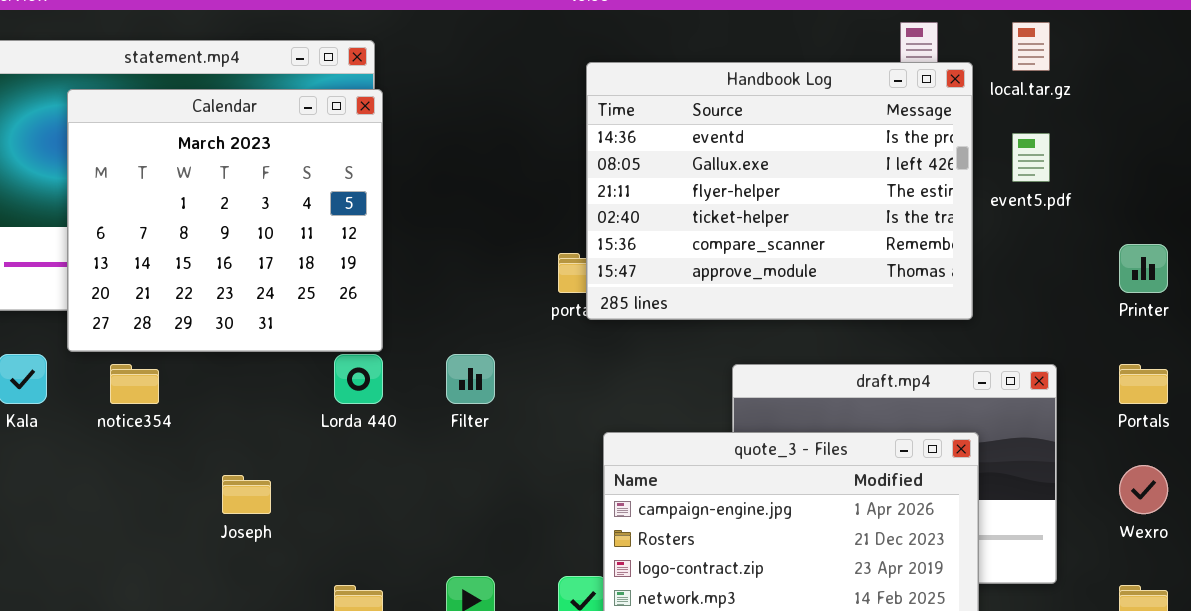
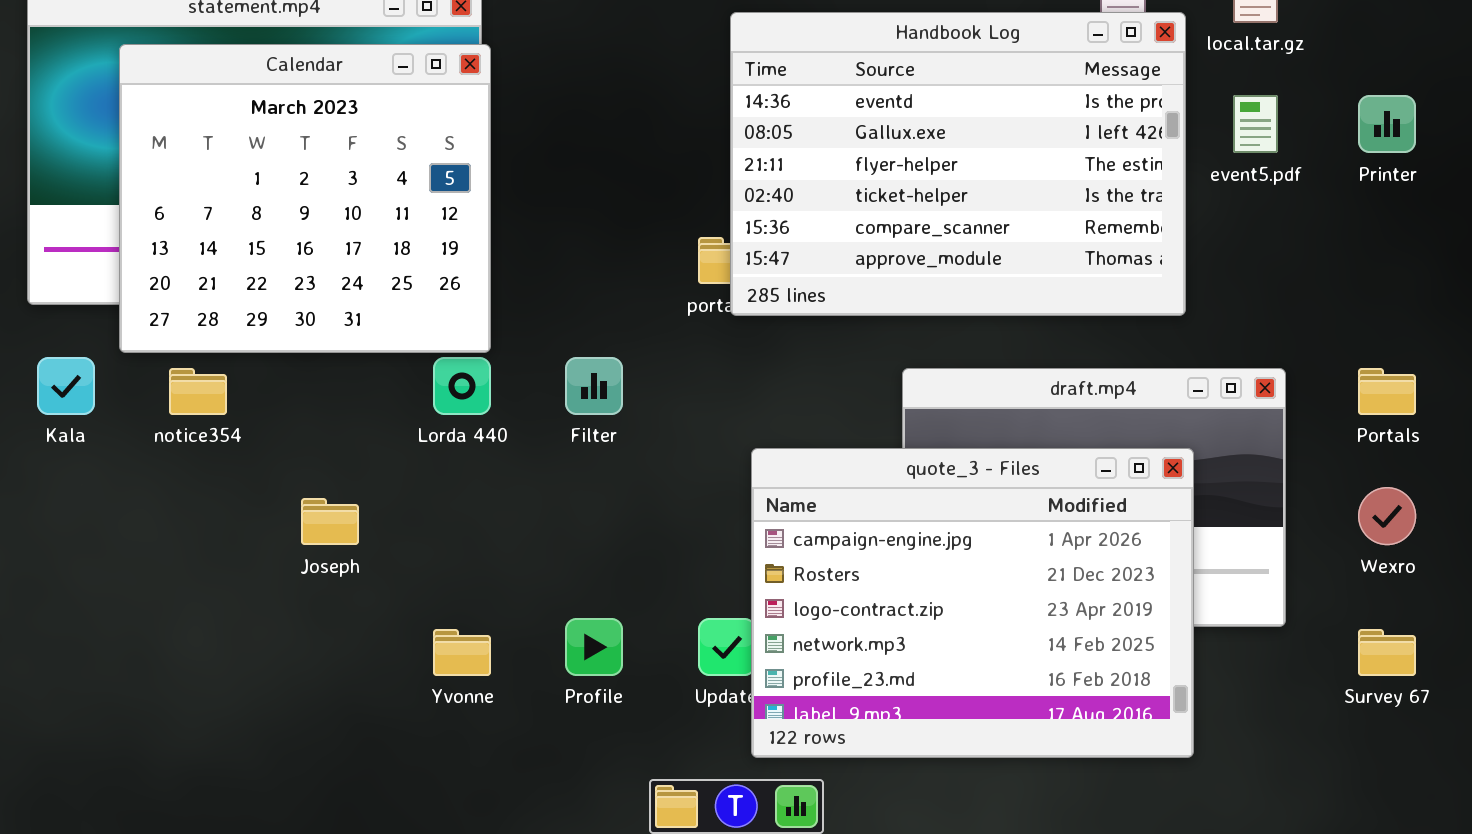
Printer: [1119,244,1168,293] -> [1358,95,1416,153], moved

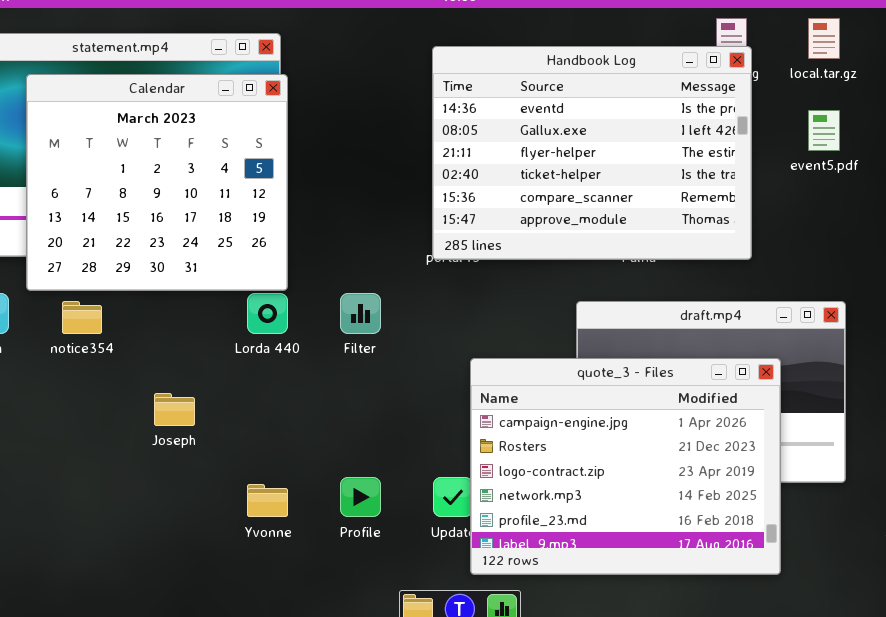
Handbook Log: [730,12,1186,316] -> [432,46,752,260], moved

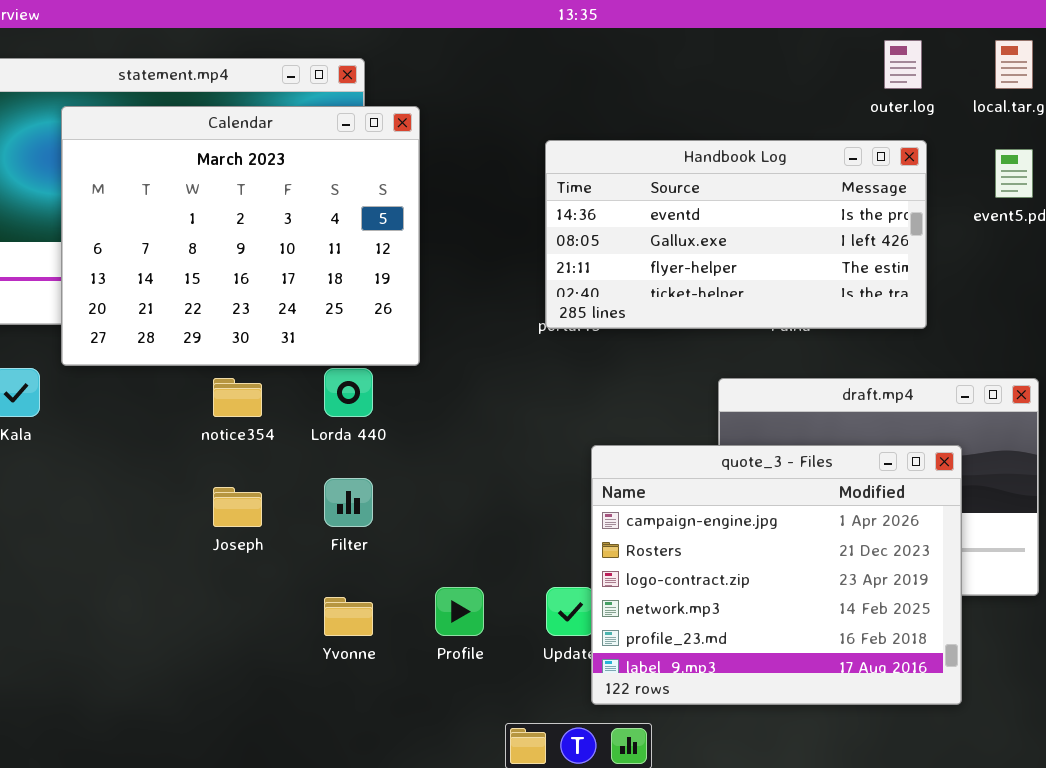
Handbook Log: [432,46,752,260] -> [545,140,927,329], resized
Calendar: [26,74,288,291] -> [61,106,420,366], resized
Filter: [340,293,381,334] -> [324,478,373,527], moved
notice354: [62,301,102,334] -> [213,378,262,417], moved

